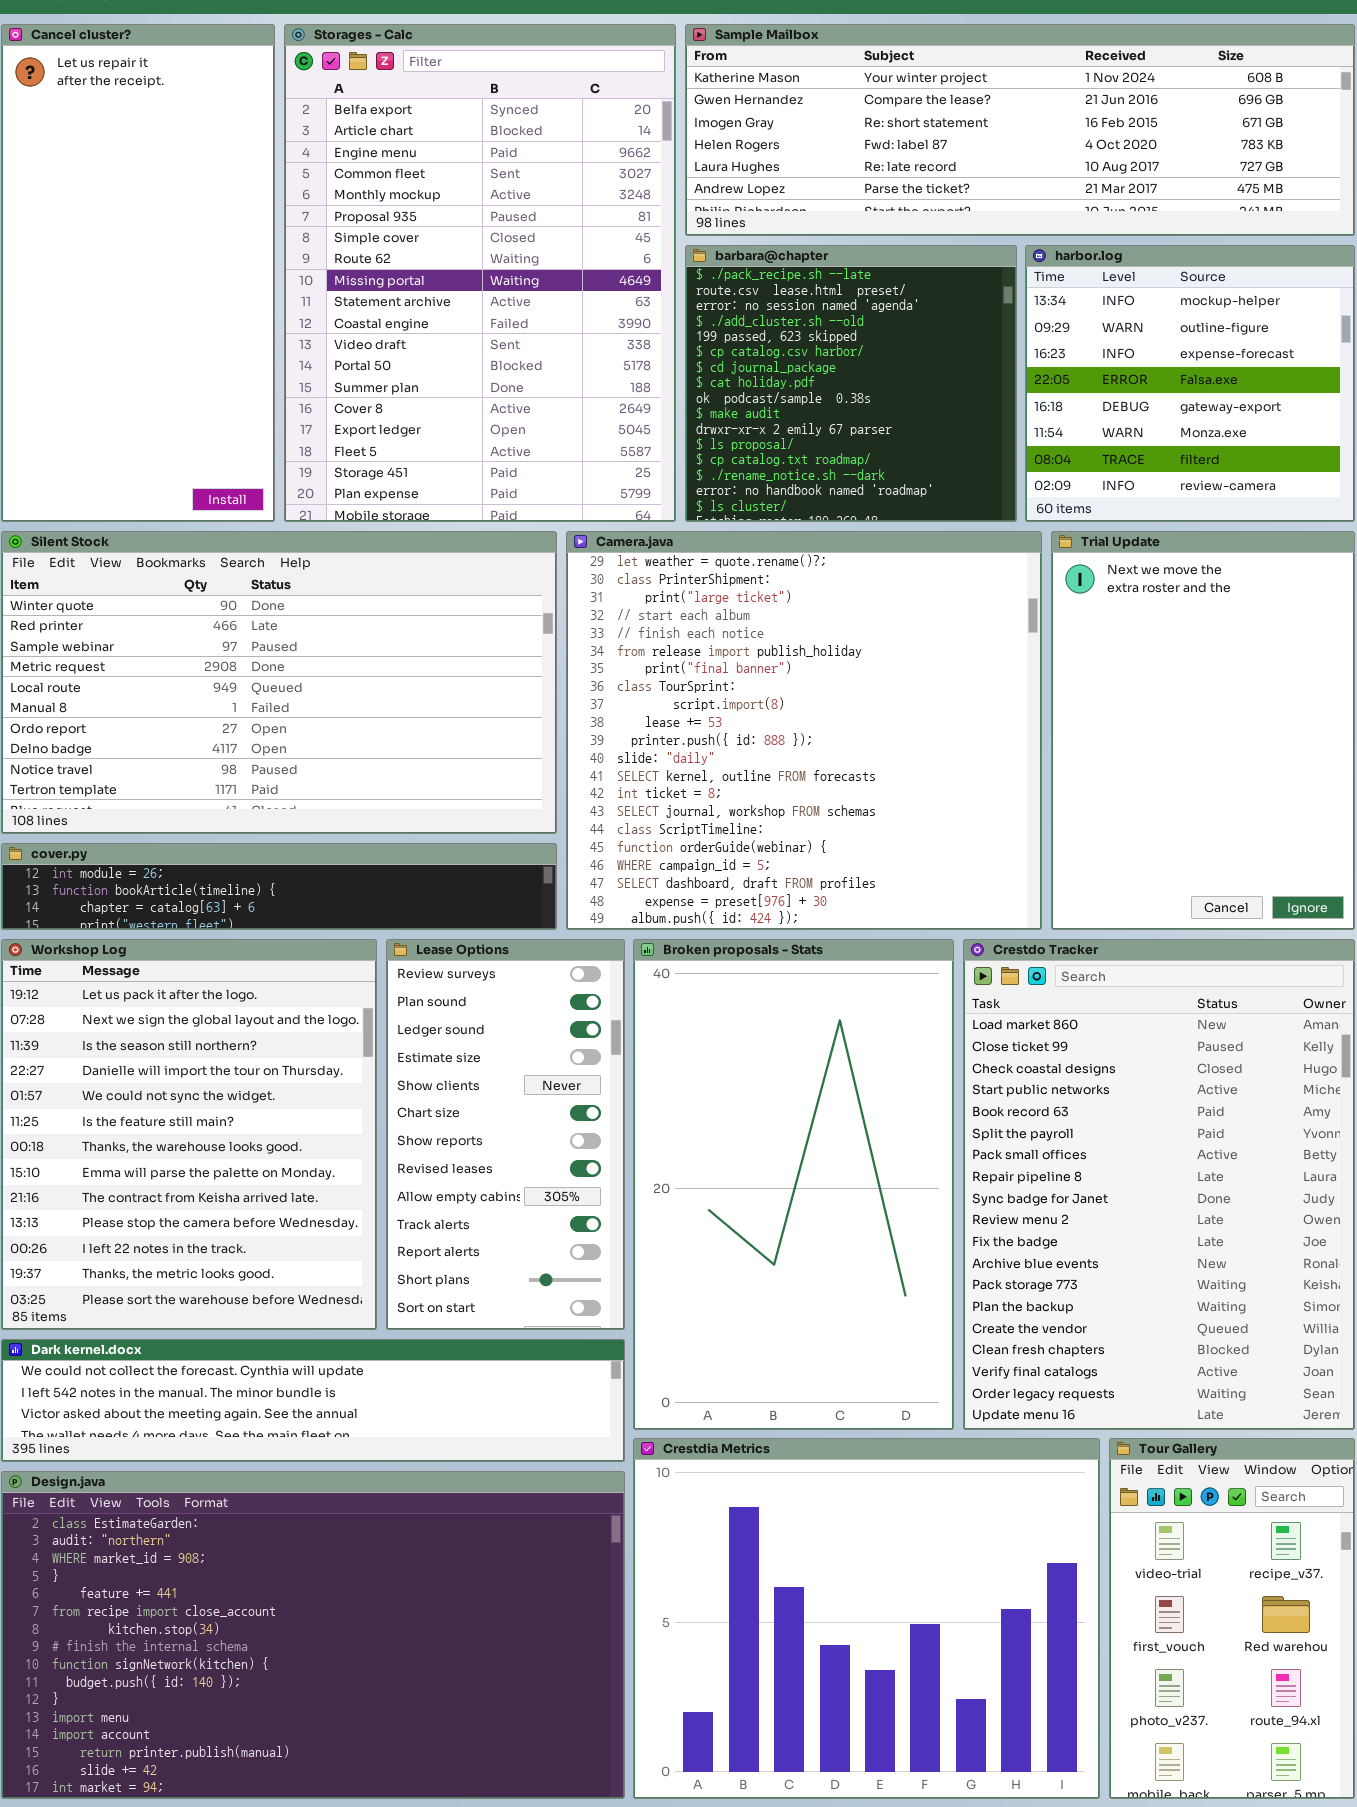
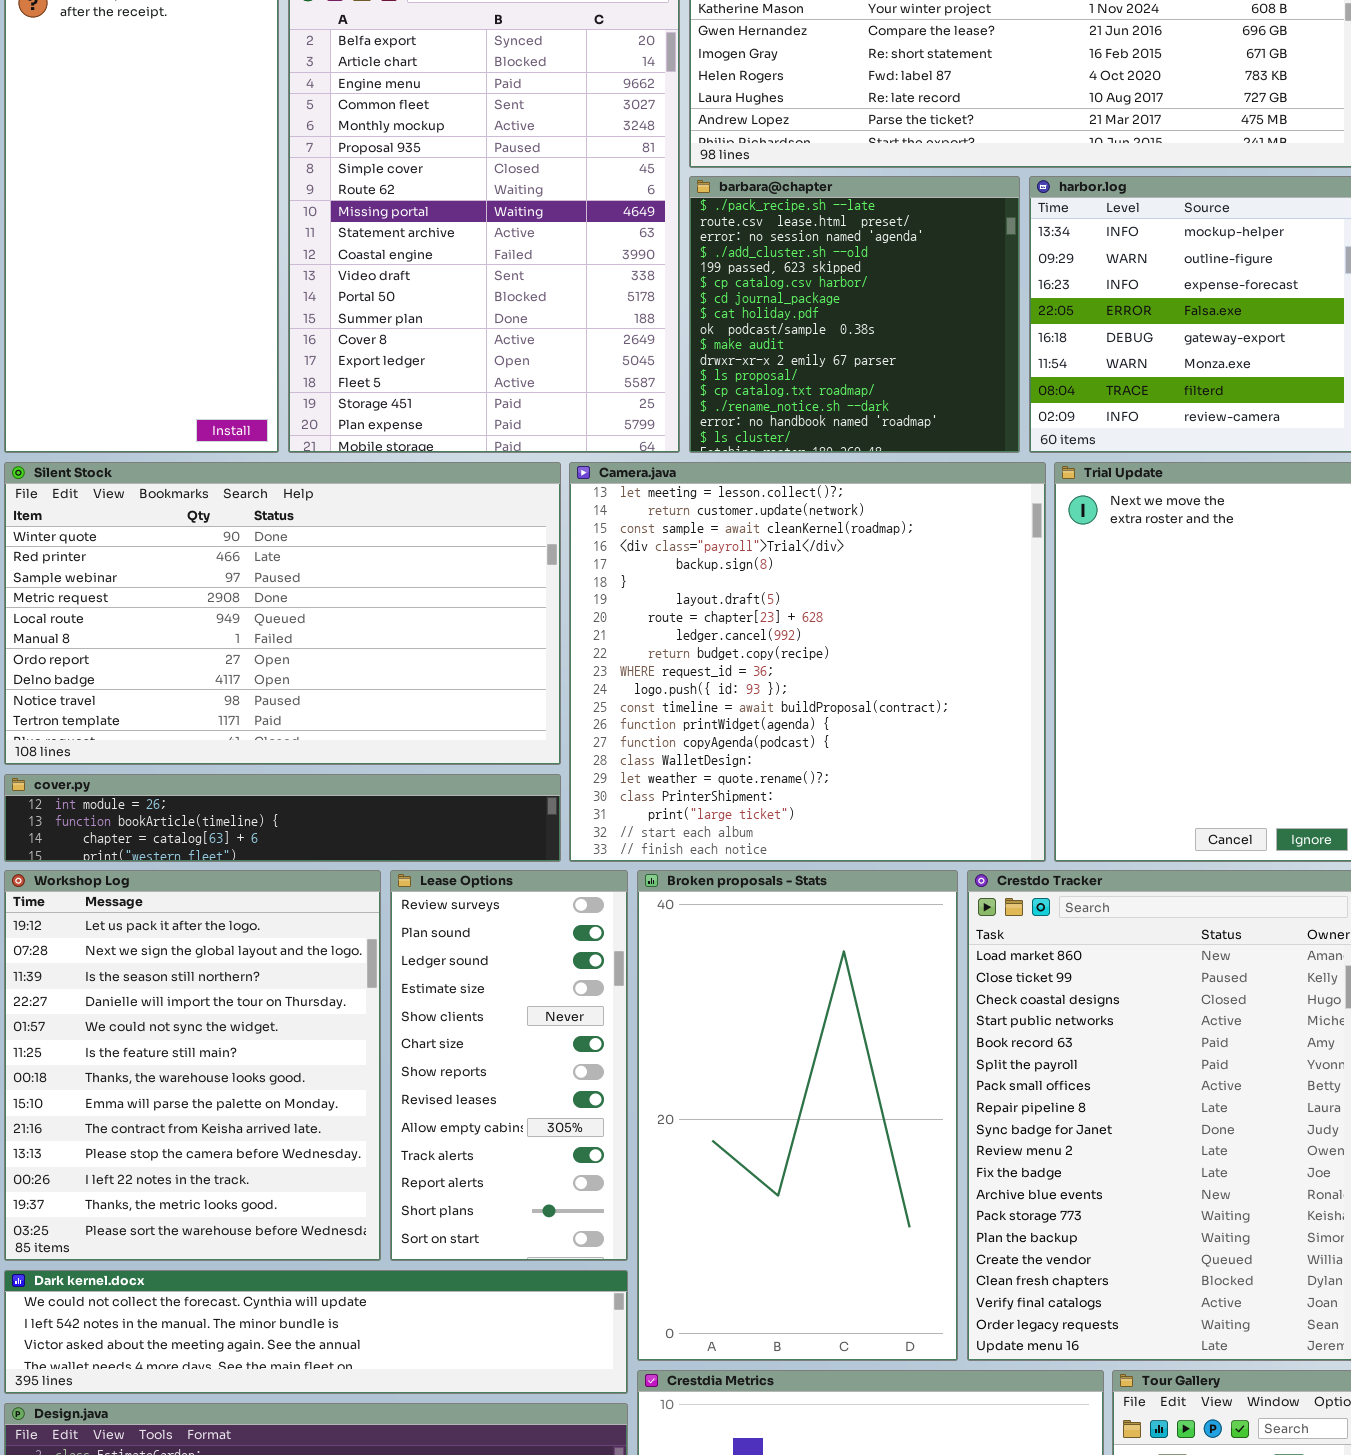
Camera.java: [566,531,1042,930] -> [569,462,1046,862], scrolled up 16 rows

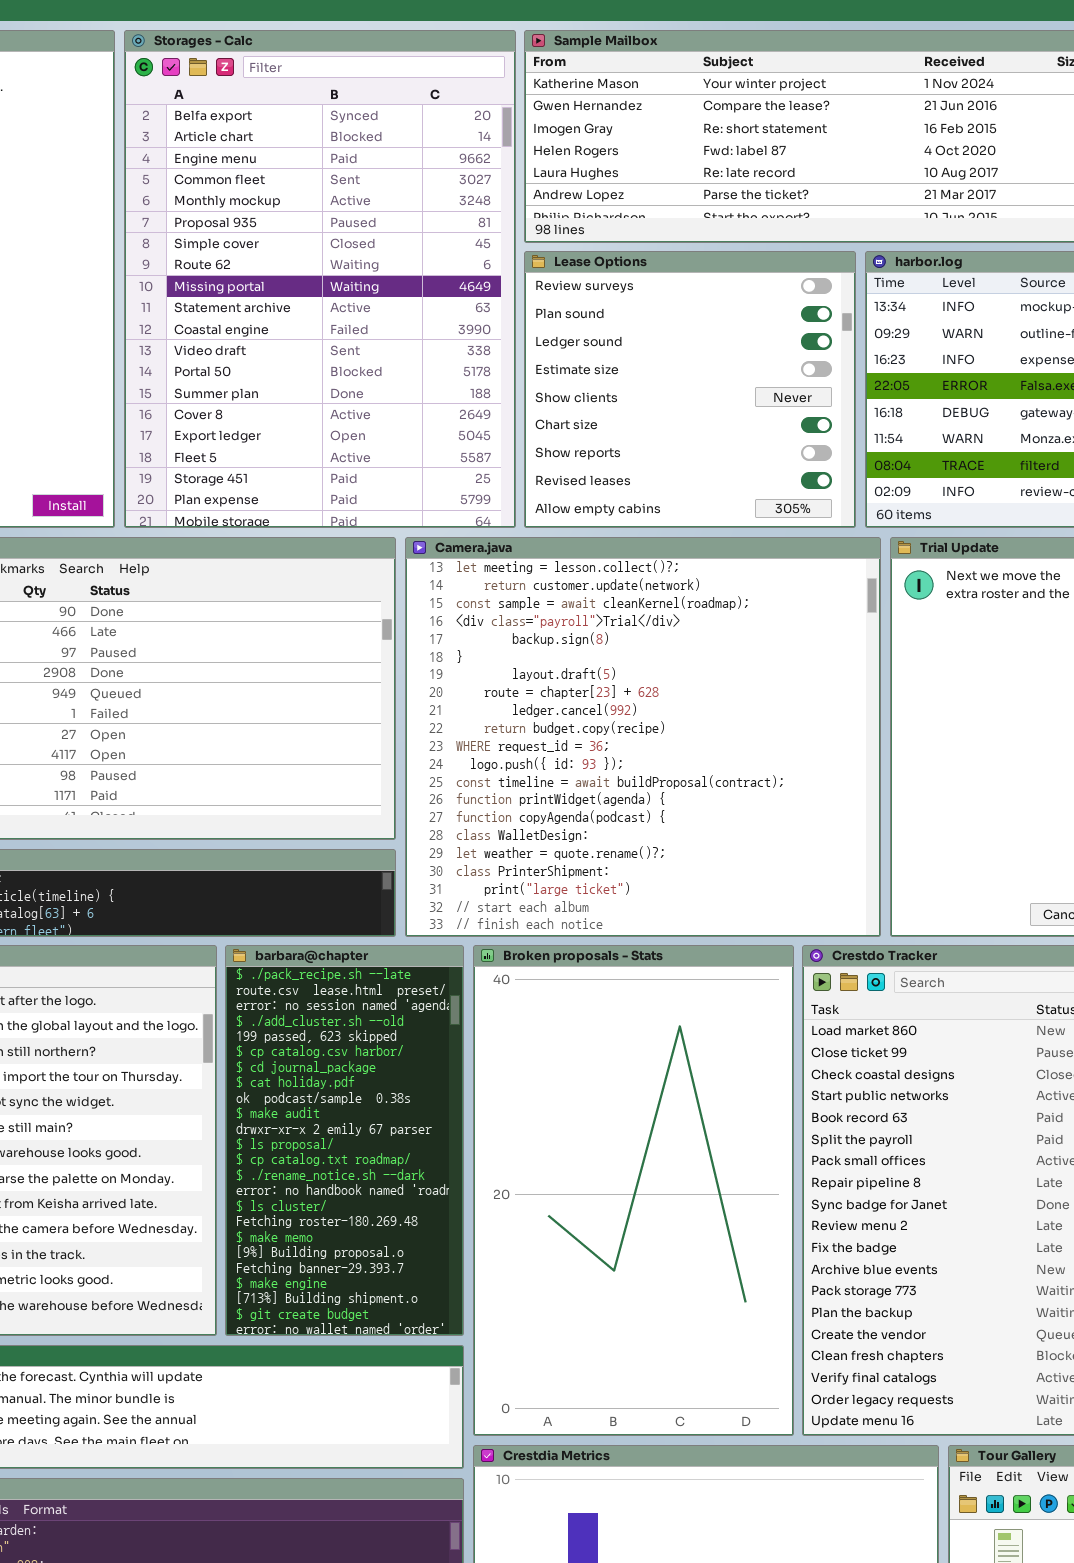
barbara@chapter: [689,176,1020,453] -> [225,945,464,1336], moved, resized
Lease Options: [390,870,628,1261] -> [524,251,856,528], moved, resized

